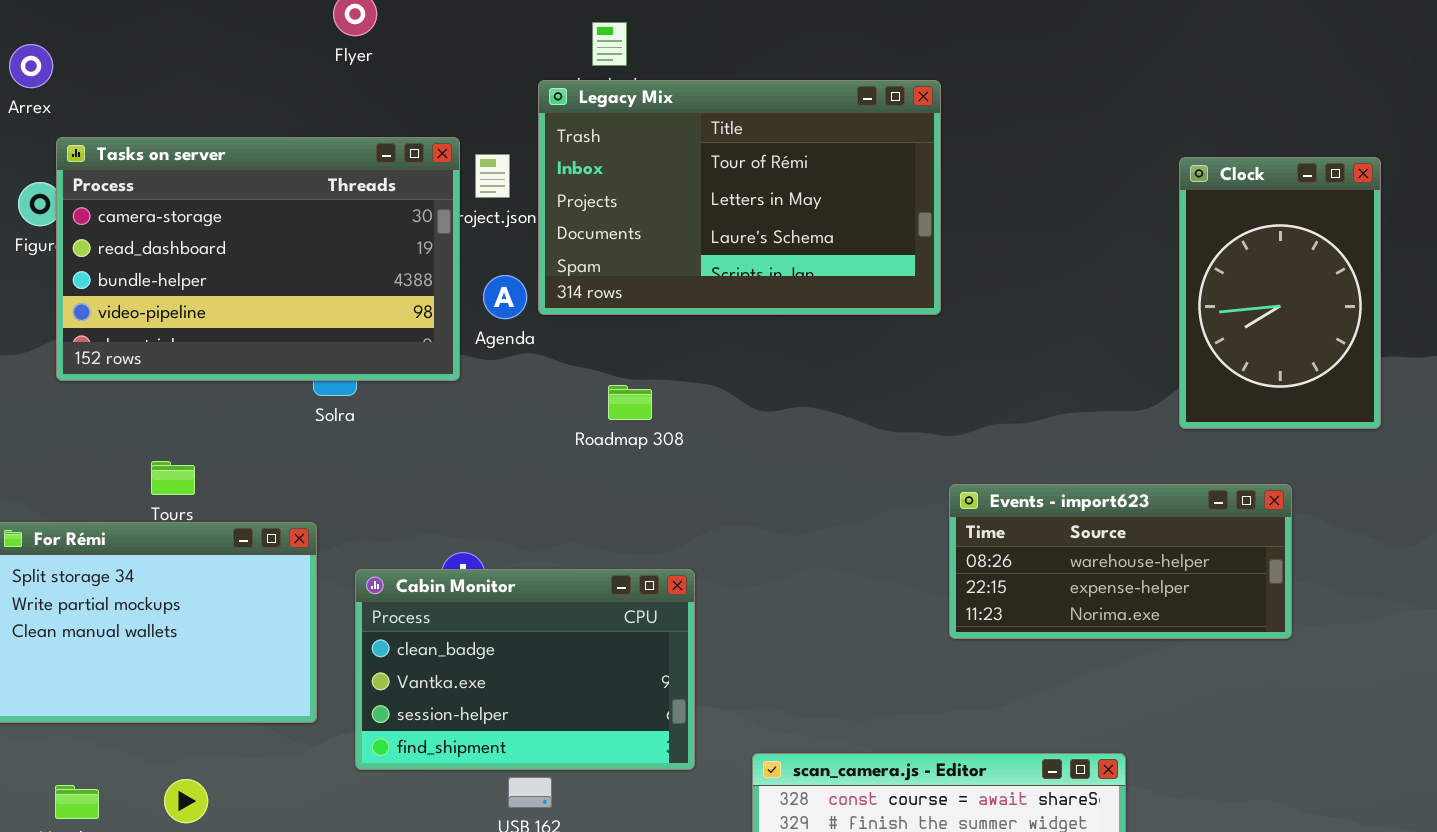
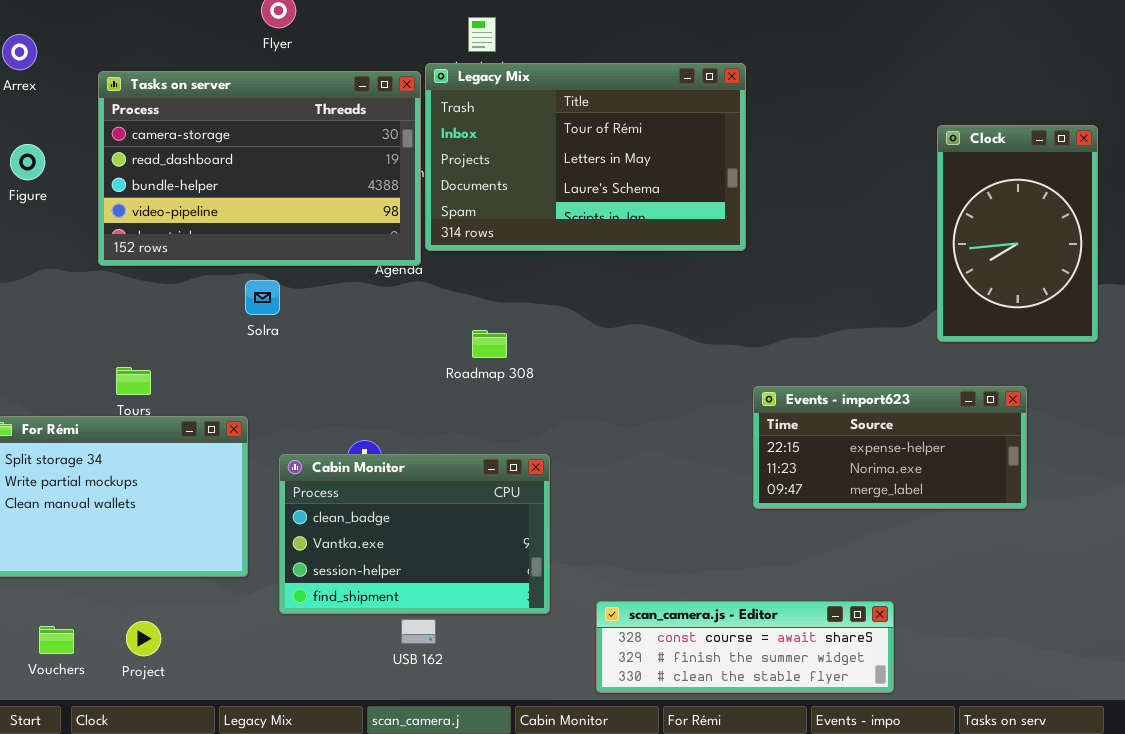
Tasks on server: [56,137,460,381] -> [98,71,421,266], moved
Roadmap 308: [608,385,652,420] -> [472,330,507,358], moved
Events - import623: [949,484,1292,639] -> [753,386,1027,509], scrolled down 1 row

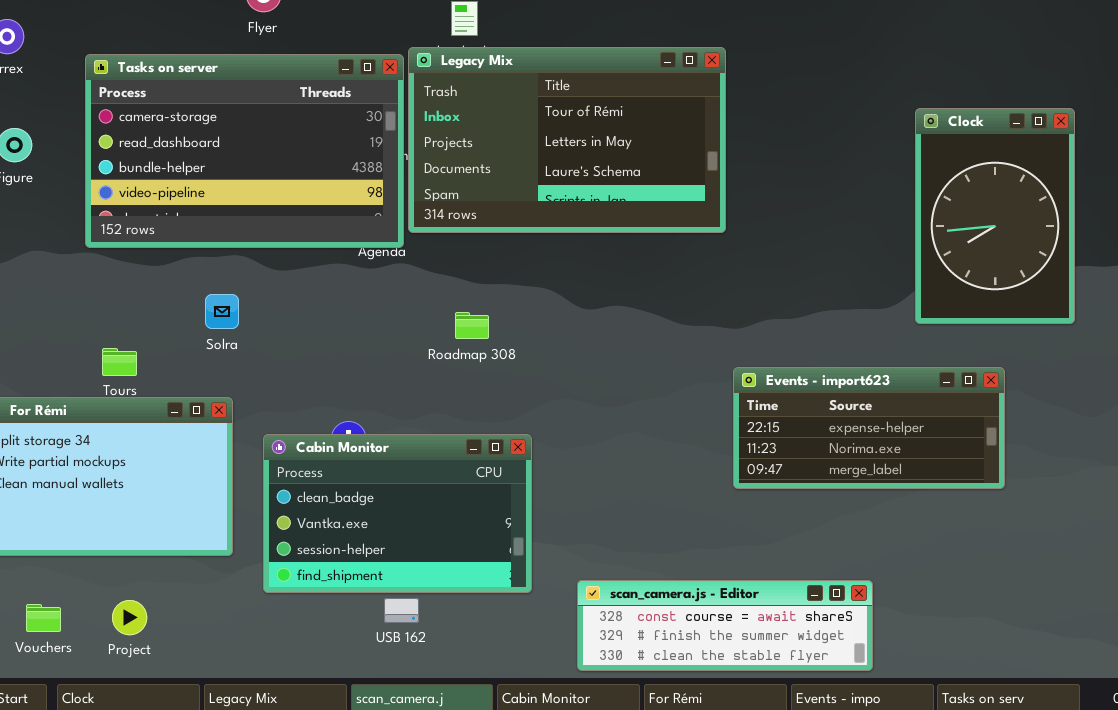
Solra: [245,280,280,315] -> [205,294,239,329], moved

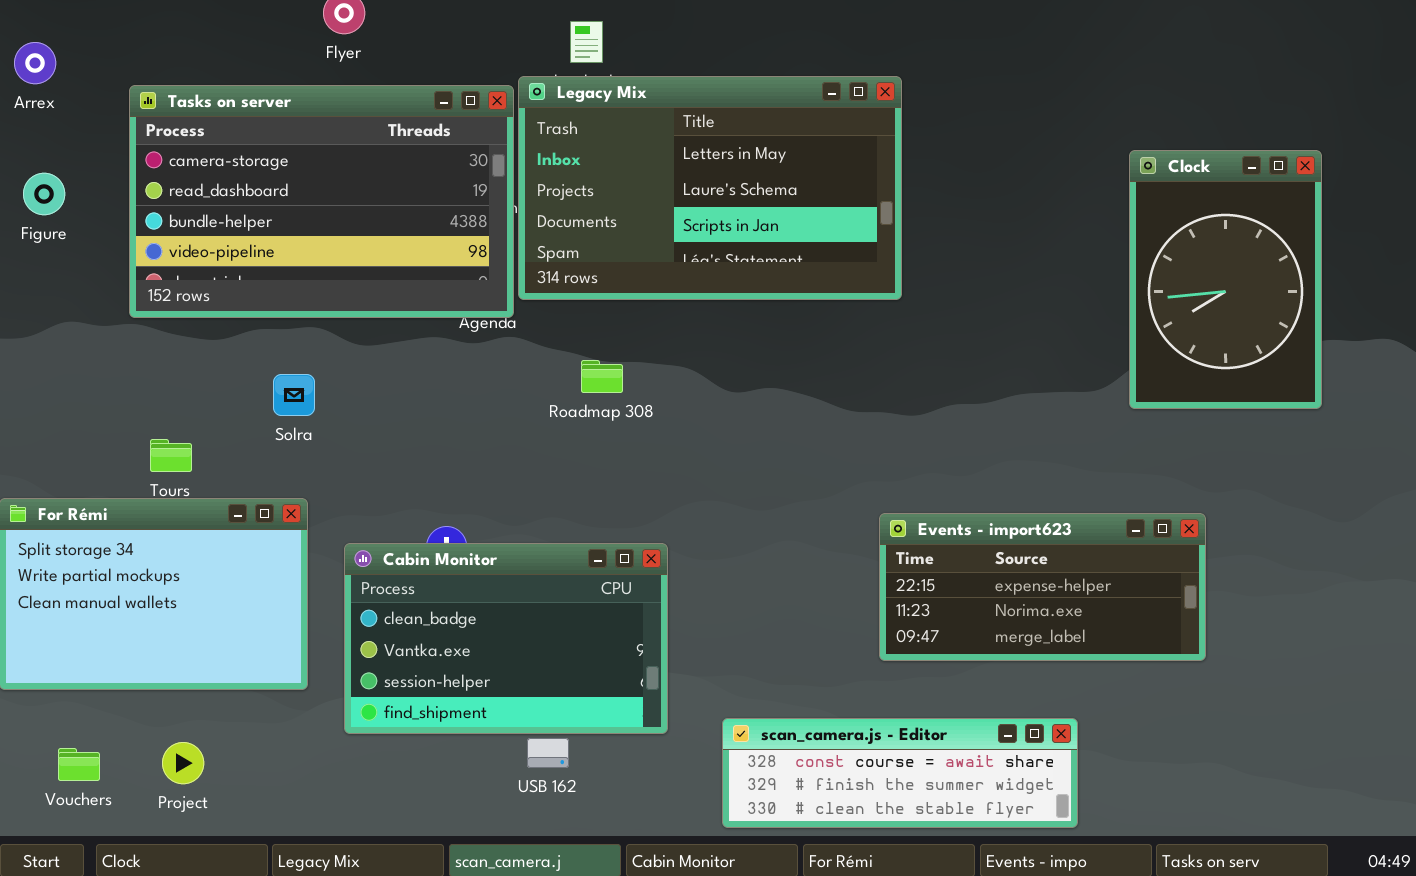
Legacy Mix: [408,47,726,233] -> [518,76,902,300], scrolled down 1 row
Roadmap 308: [455,312,489,339] -> [581,360,623,393], moved
Events - import623: [733,367,1005,489] -> [879,513,1206,661], moved
USB 162: [384,598,419,623] -> [527,738,569,768], moved

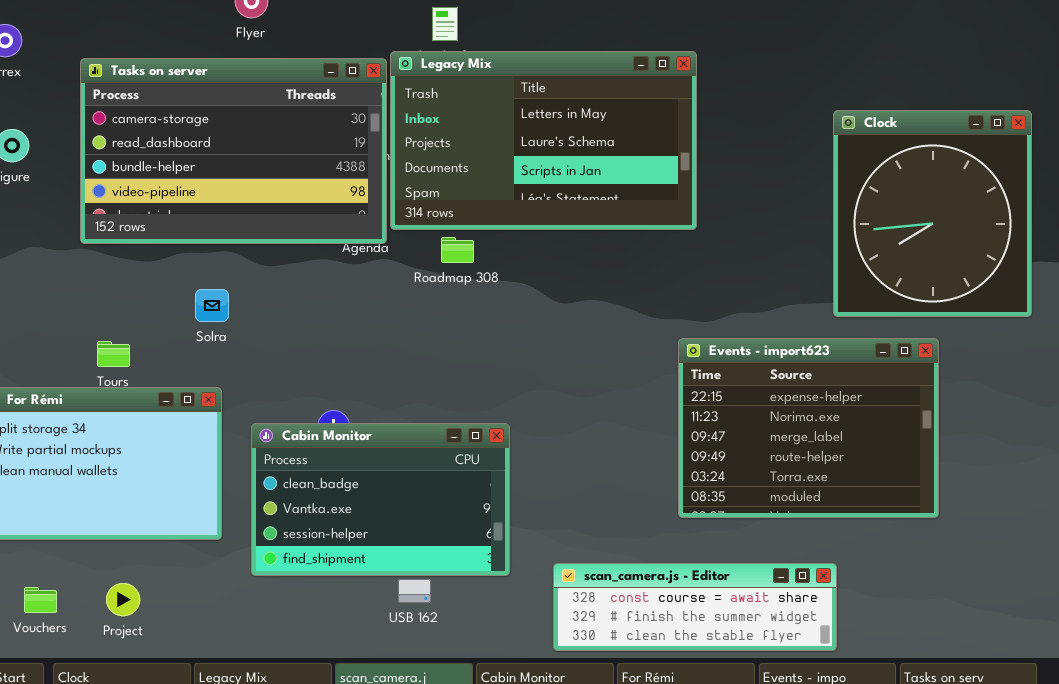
Clock: [1129,150,1322,409] -> [833,110,1032,317], resized
Roadmap 308: [581,360,623,393] -> [441,237,474,263], moved
Events - import623: [879,513,1206,661] -> [678,338,939,518], resized

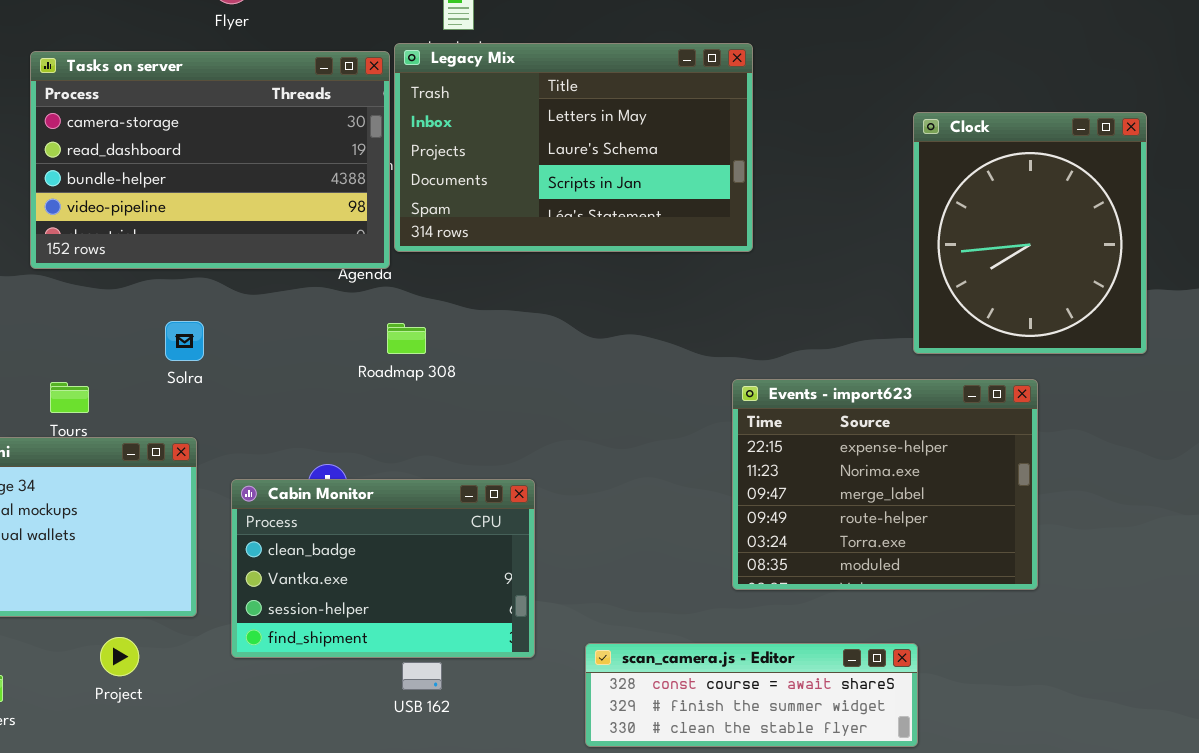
Roadmap 308: [441,237,474,263] -> [387,323,426,354], moved
Project: [106,583,140,616] -> [100,637,139,676], moved

